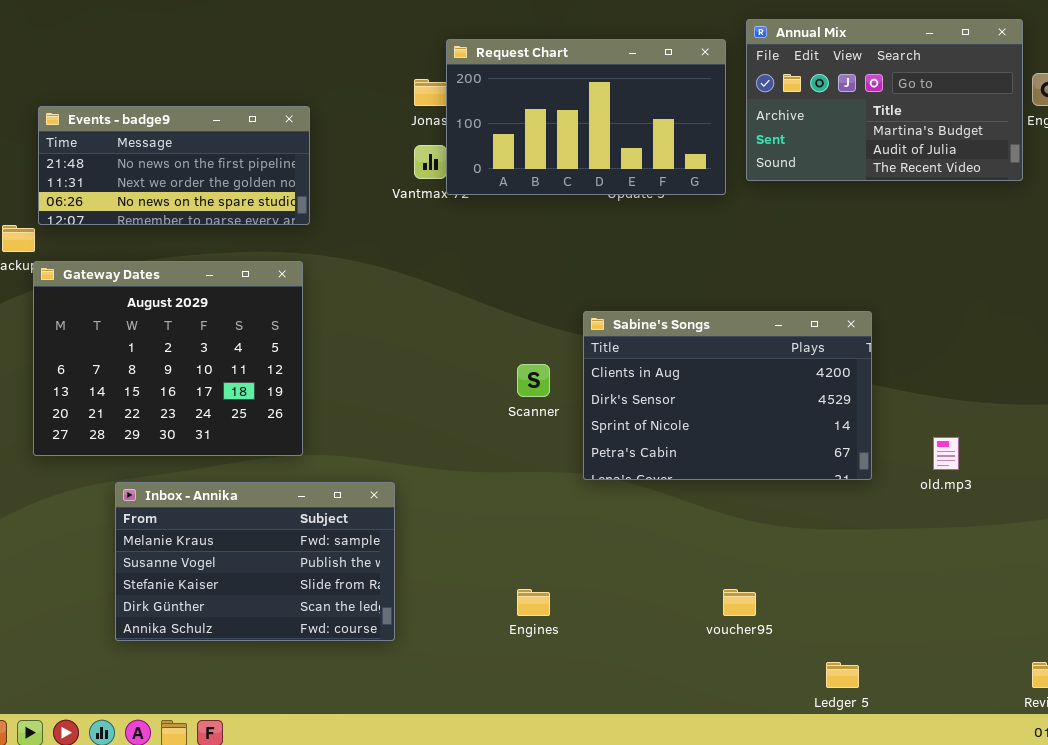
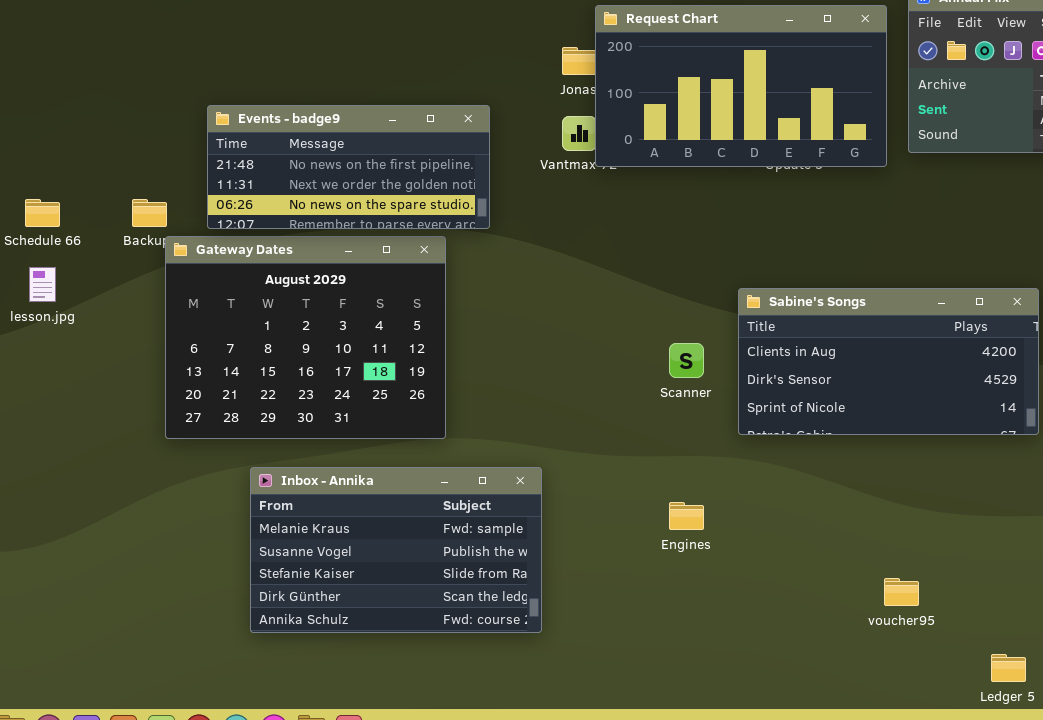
Events - badge9: [38,106,310,225] -> [207,105,490,229], moved
Sabine's Songs: [583,311,872,480] -> [738,288,1039,435], resized
Engines: [517,589,550,616] -> [669,502,704,530], moved

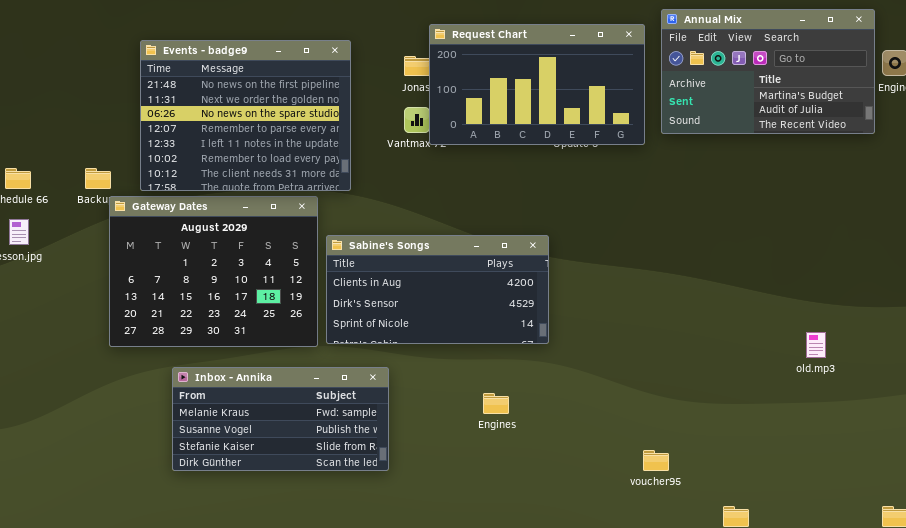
Events - badge9: [207,105,490,229] -> [140,40,351,191], resized
Sabine's Songs: [738,288,1039,435] -> [326,235,549,344], moved
Inbox - Annika: [250,467,542,633] -> [172,367,389,471], resized

